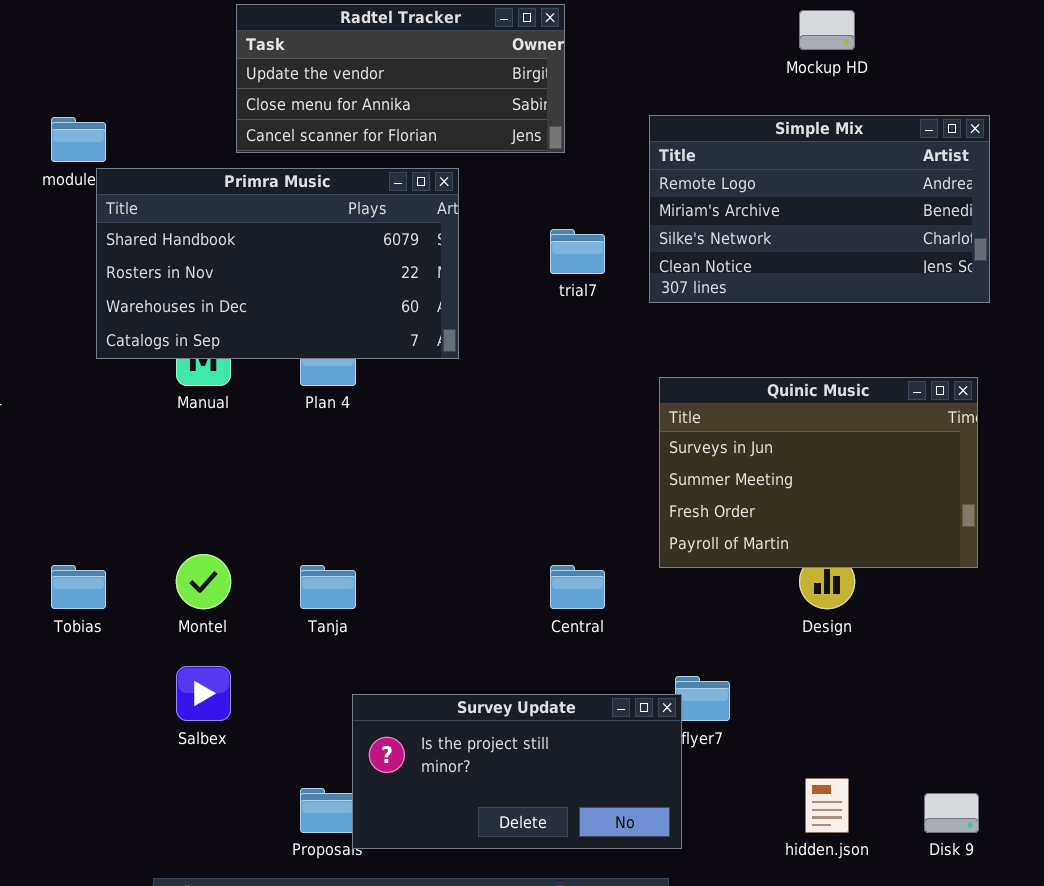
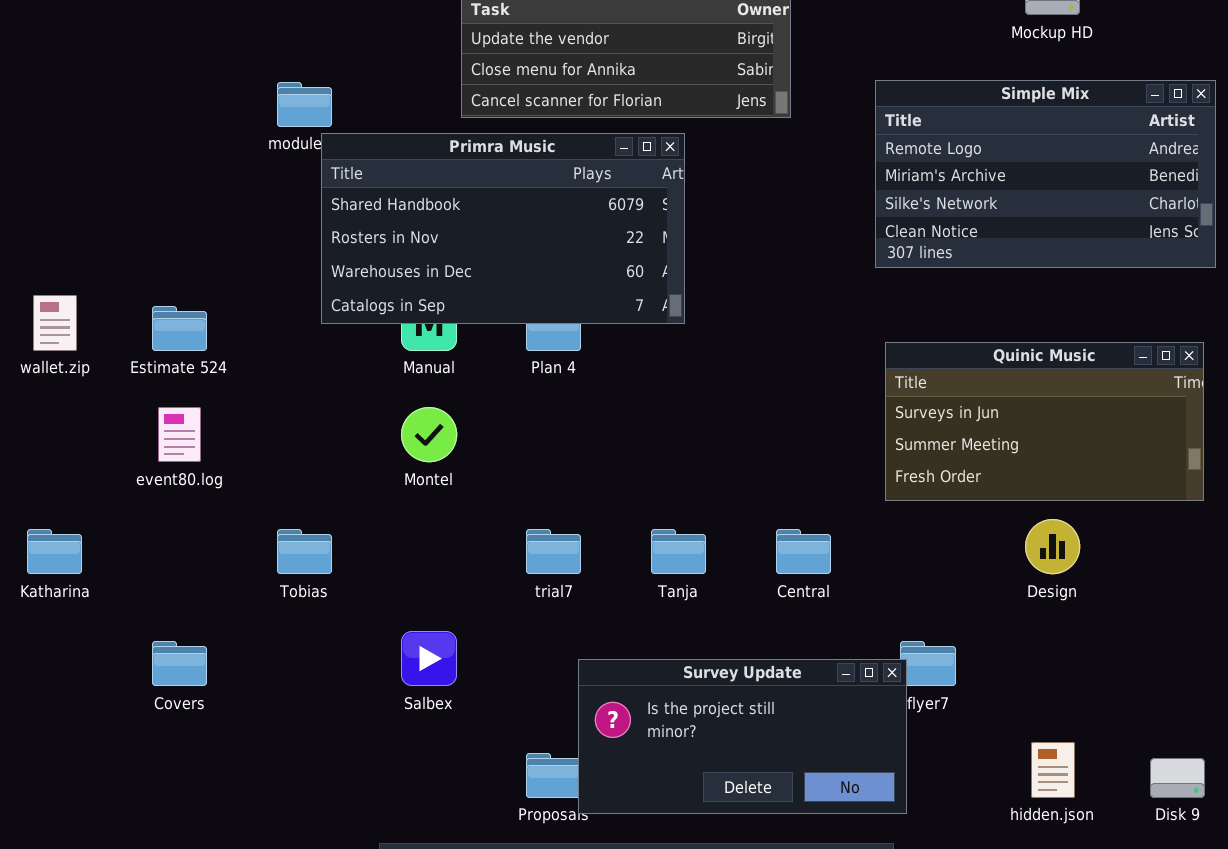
trial7: [550,229,605,274] -> [526,529,581,574], moved
Quinic Music: [659,377,978,568] -> [885,342,1204,501], resized
Montel: [176,554,231,609] -> [401,407,457,462], moved
Tanja: [300,565,356,609] -> [651,529,706,574], moved

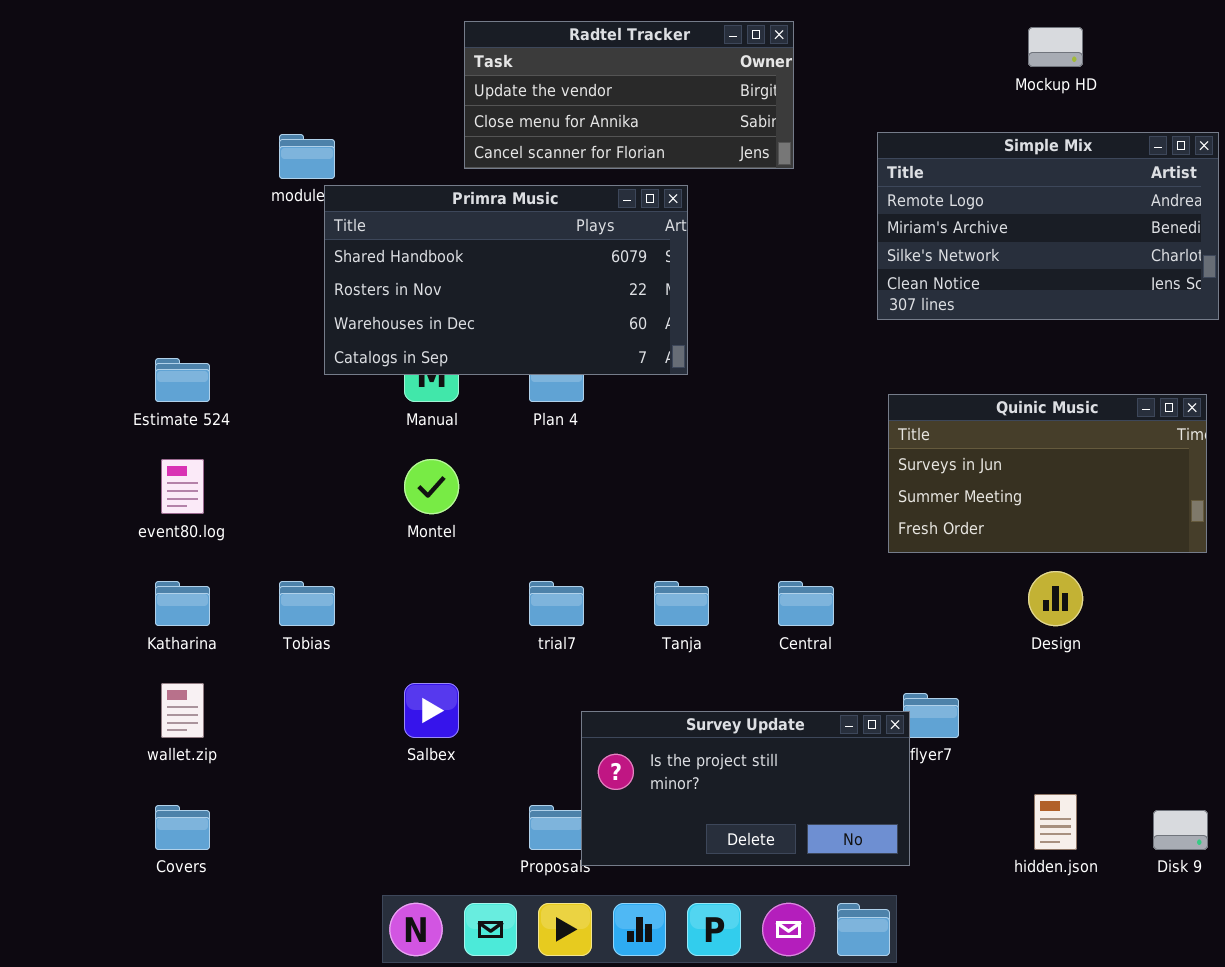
wallet.zip: [33,295,77,351] -> [161,683,204,738], moved
Katharina: [27,529,82,574] -> [155,581,210,626], moved
Covers: [152,641,207,686] -> [155,805,210,850], moved

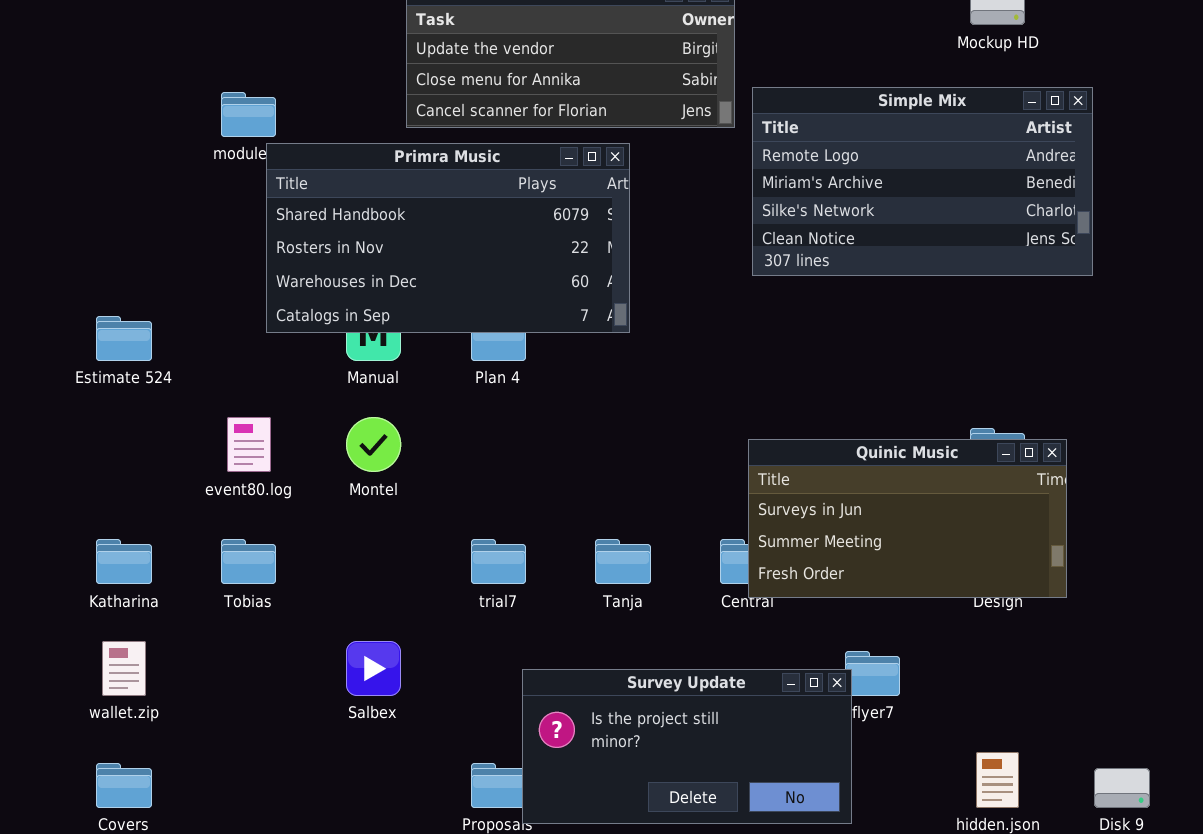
Simple Mix: [877,132,1219,320] -> [752,87,1093,276], moved
Quinic Music: [888,394,1207,553] -> [748,439,1067,598], moved
event80.log: [161,459,204,514] -> [227,417,271,472], moved

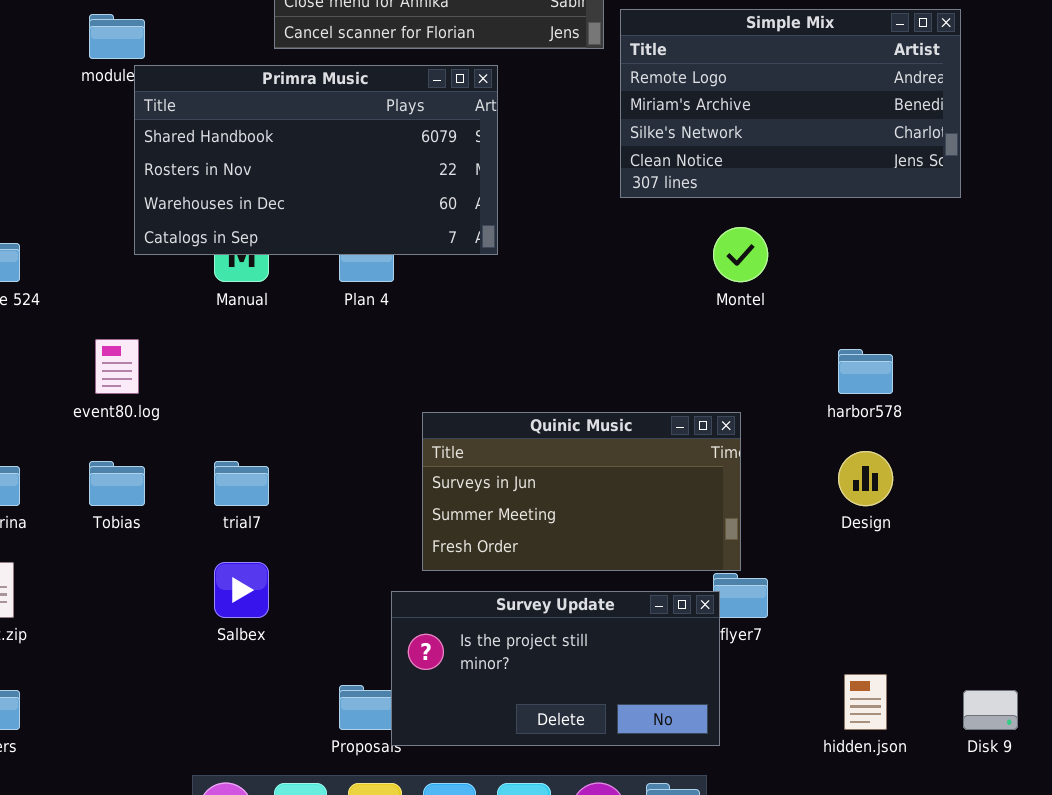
Montel: [346,417,401,472] -> [713,227,768,282], moved
Quinic Music: [748,439,1067,598] -> [422,412,741,571], moved
trial7: [471,539,526,584] -> [214,461,269,506], moved

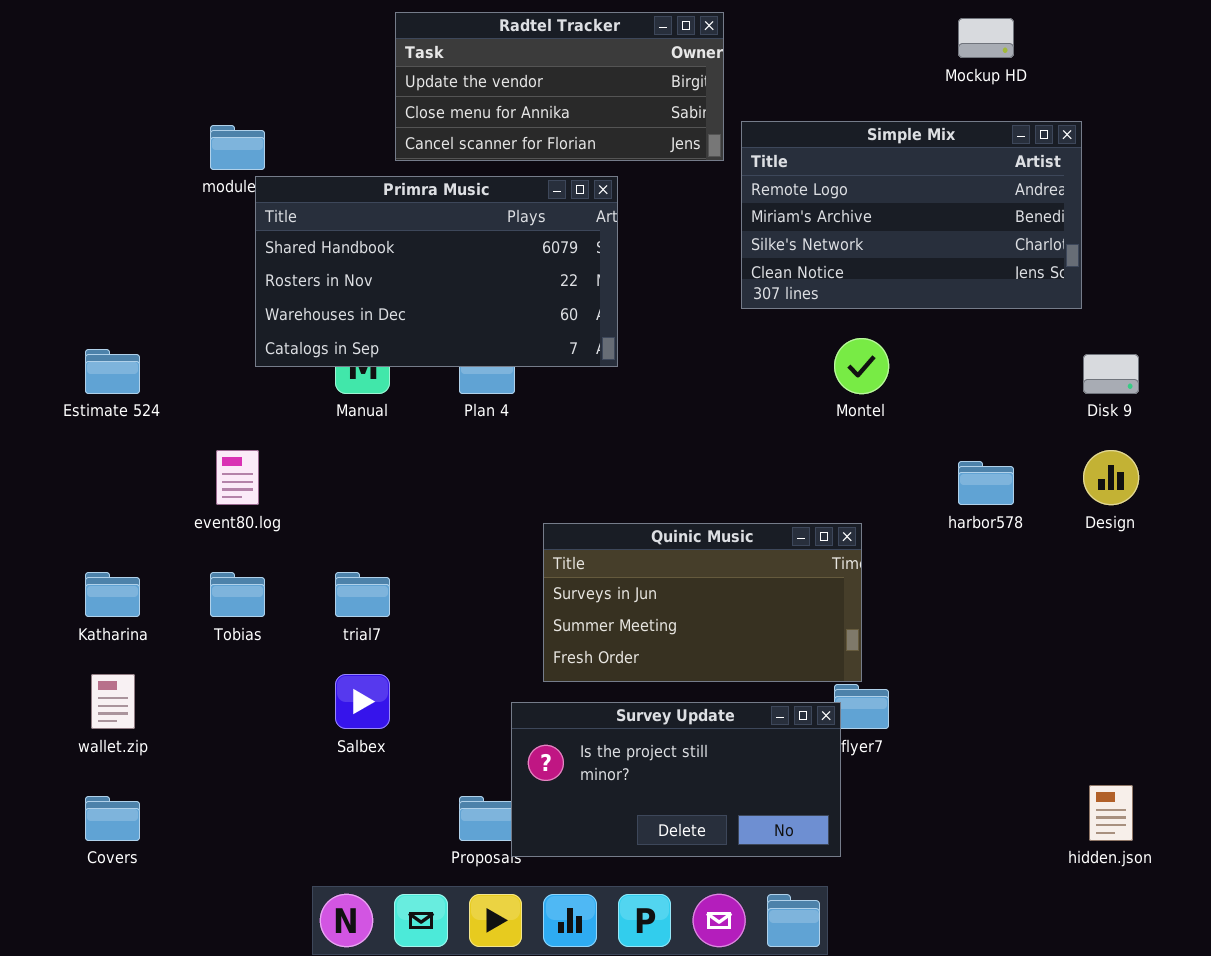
Design: [838,451,893,506] -> [1083,450,1139,505], moved
hidden.json: [844,674,887,730] -> [1089,785,1133,841], moved
Disk 9: [963,690,1018,730] -> [1083,354,1139,394], moved

